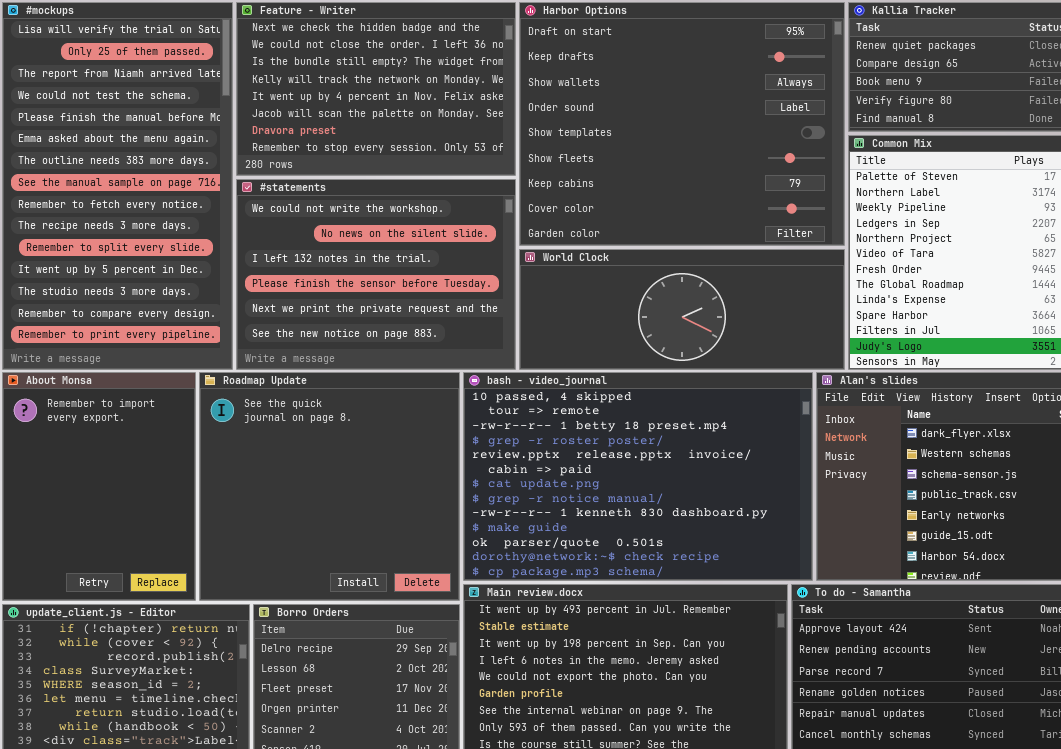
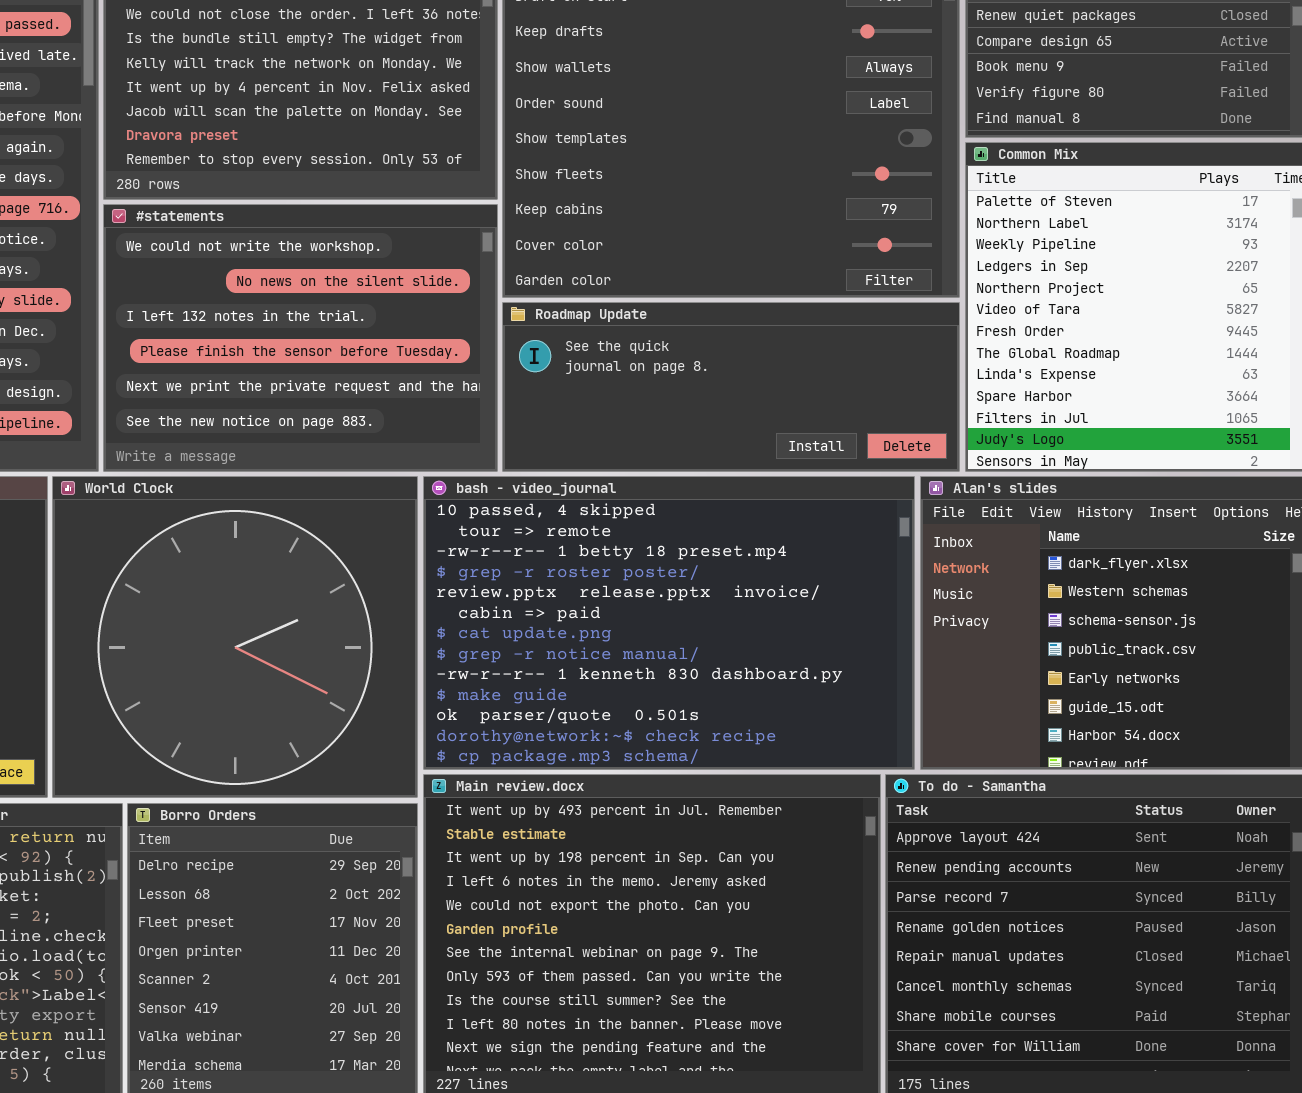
World Clock: [519,249,845,370] -> [52,476,418,798], moved, resized
Roadmap Update: [199,372,460,601] -> [502,302,960,472], moved, resized

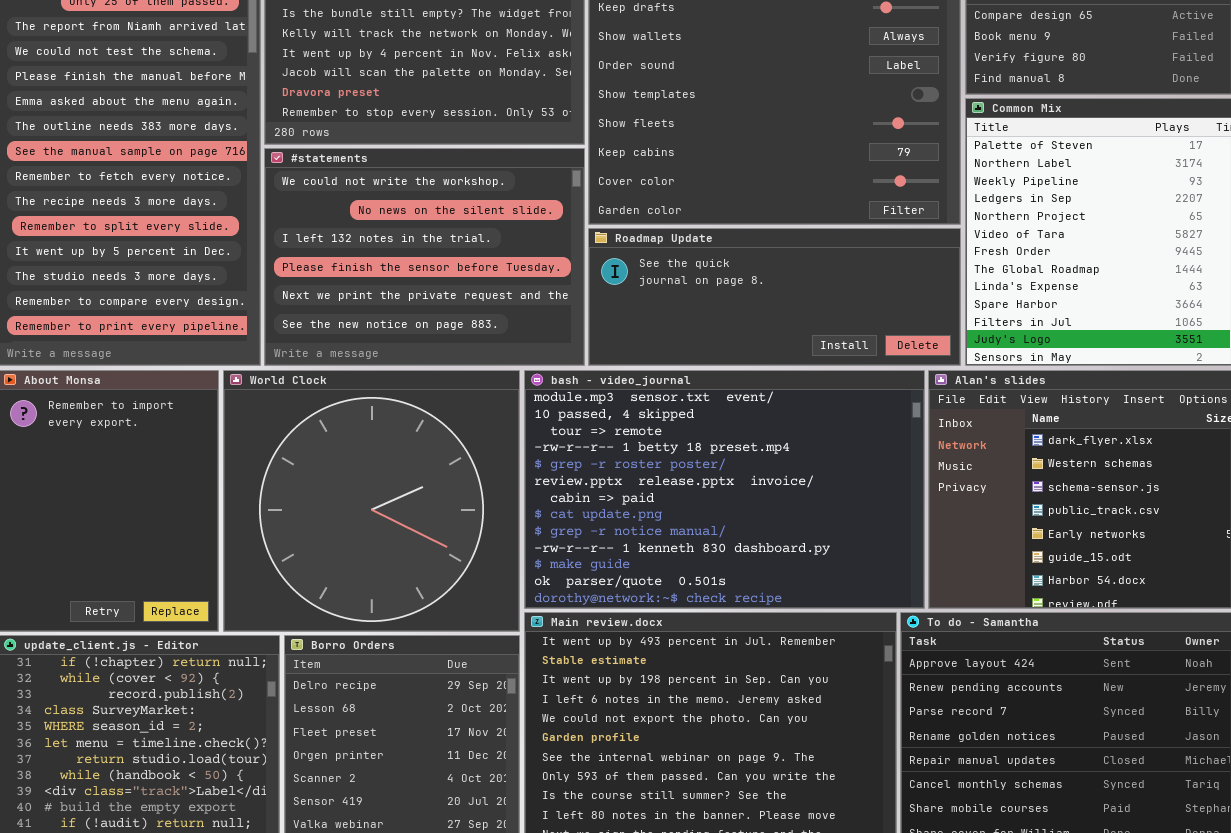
bash - video_journal: [423,476,915,770] -> [524,370,925,609], scrolled up 1 row

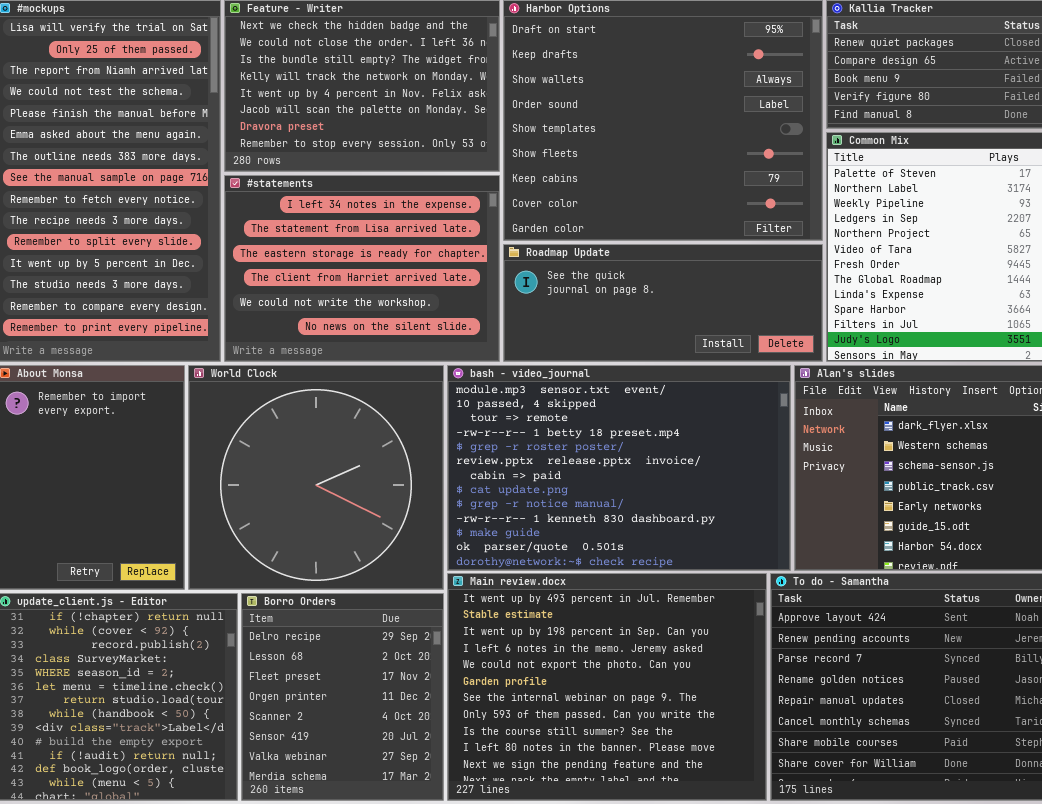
#statements: [264,148,585,366] -> [224,175,500,362], scrolled up 4 rows

